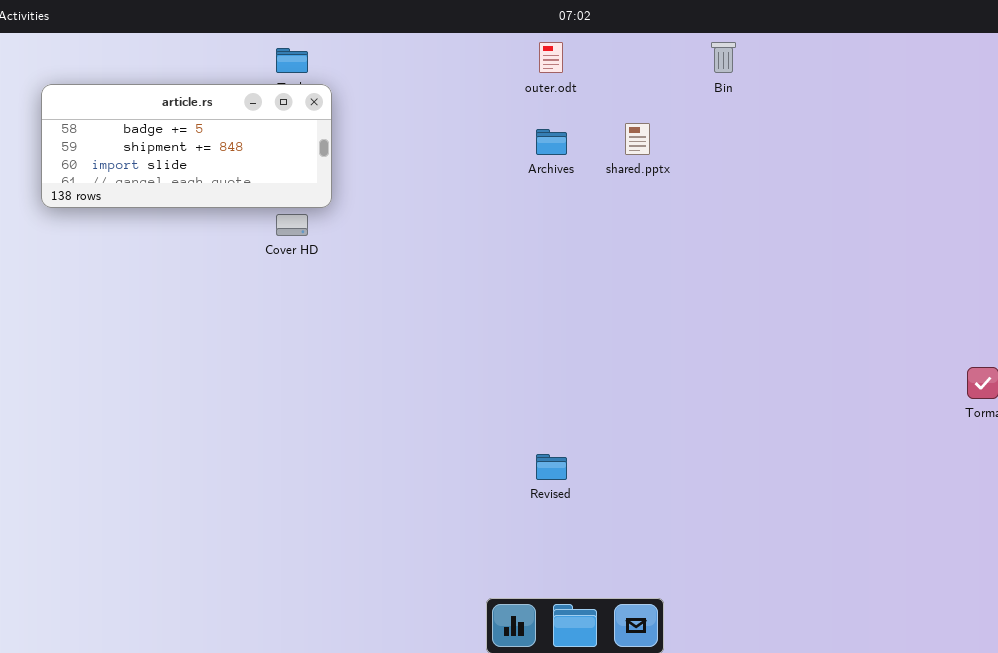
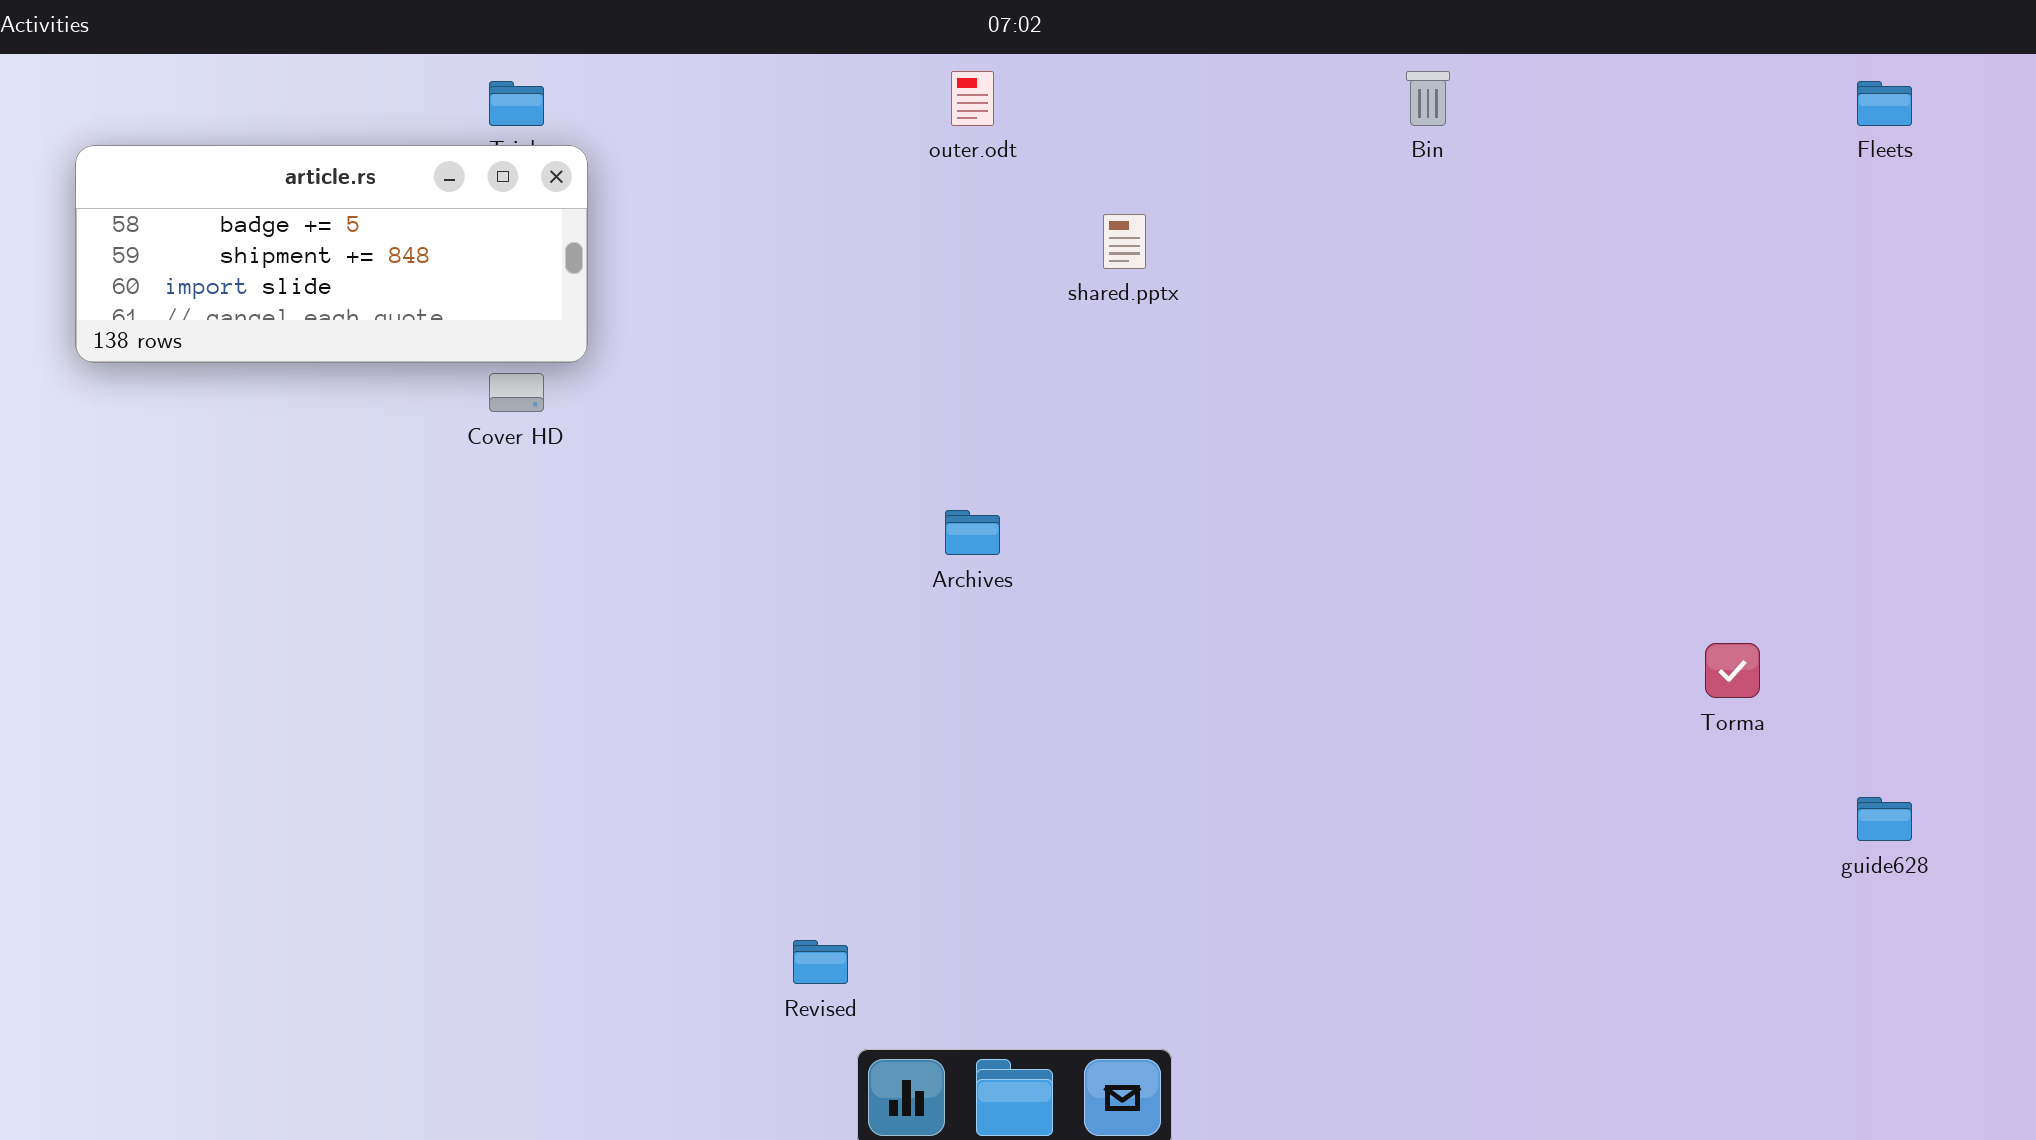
Bin: [711,42,736,73] -> [1406,71,1450,126], moved
Archives: [536,129,567,155] -> [945,510,1000,555], moved
Revised: [536,454,567,480] -> [793,940,848,984], moved

